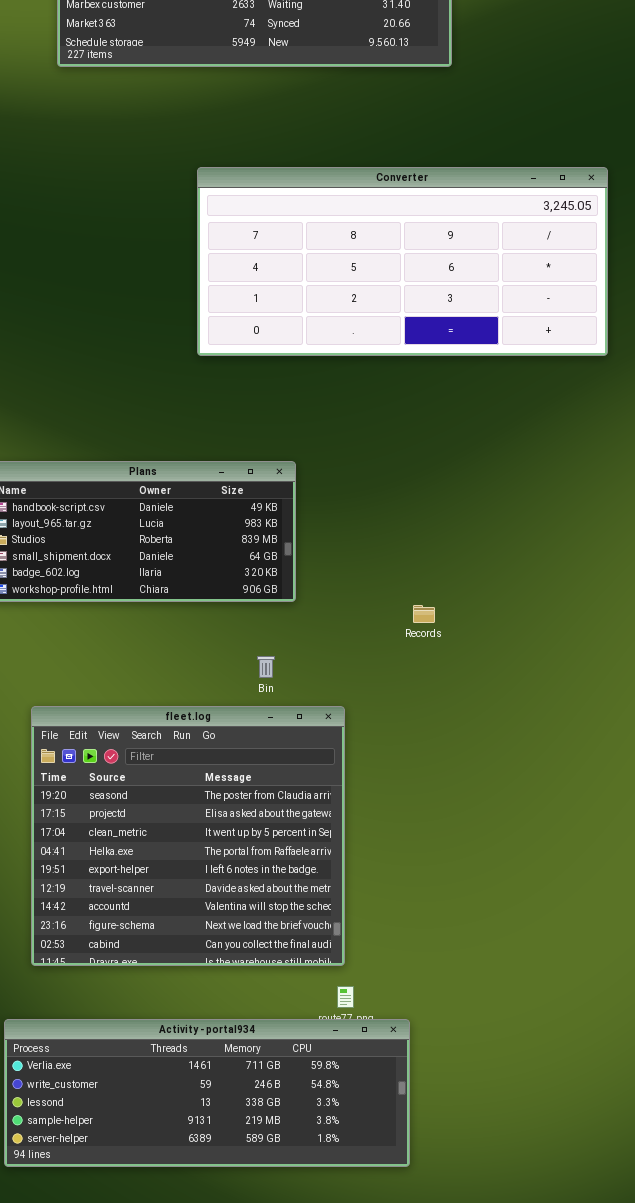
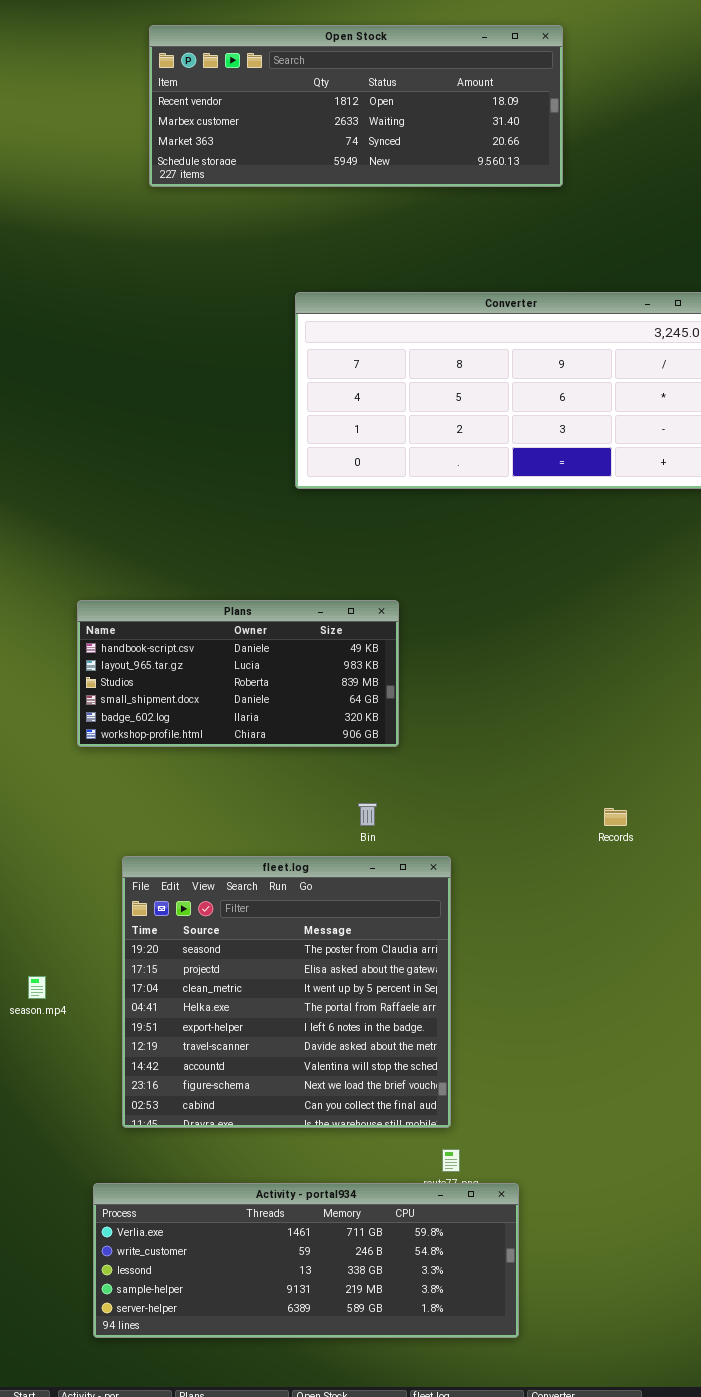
Records: [413,605,435,623] -> [604,808,627,826], moved

